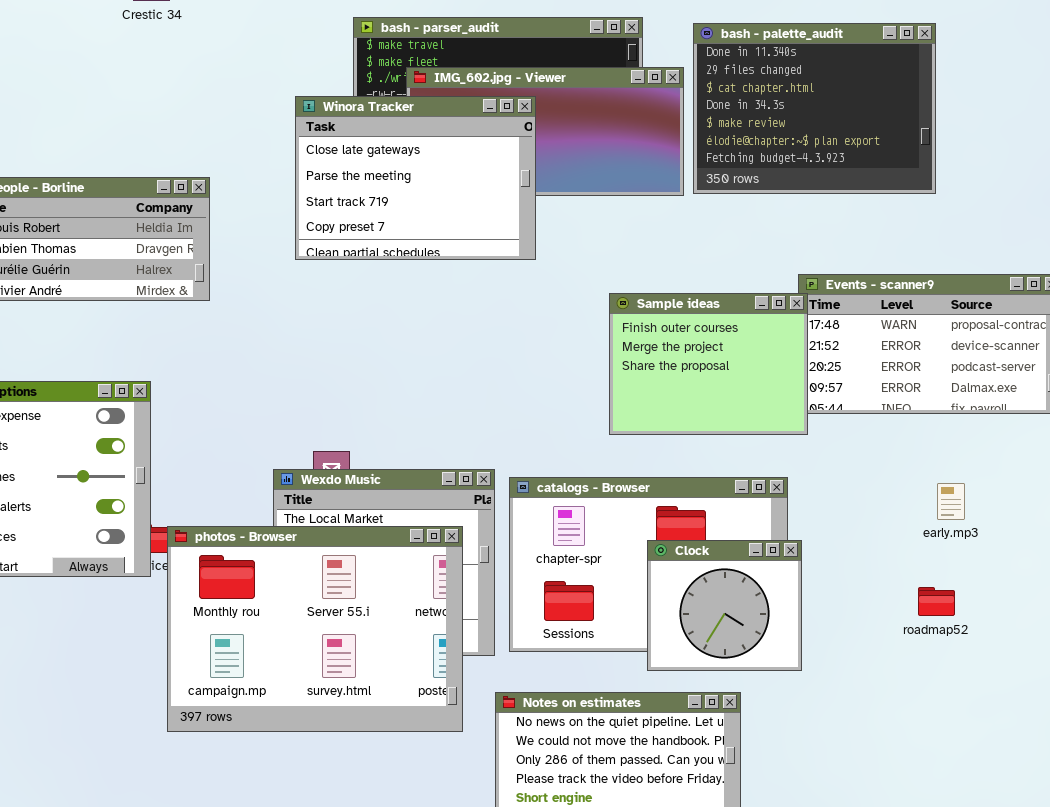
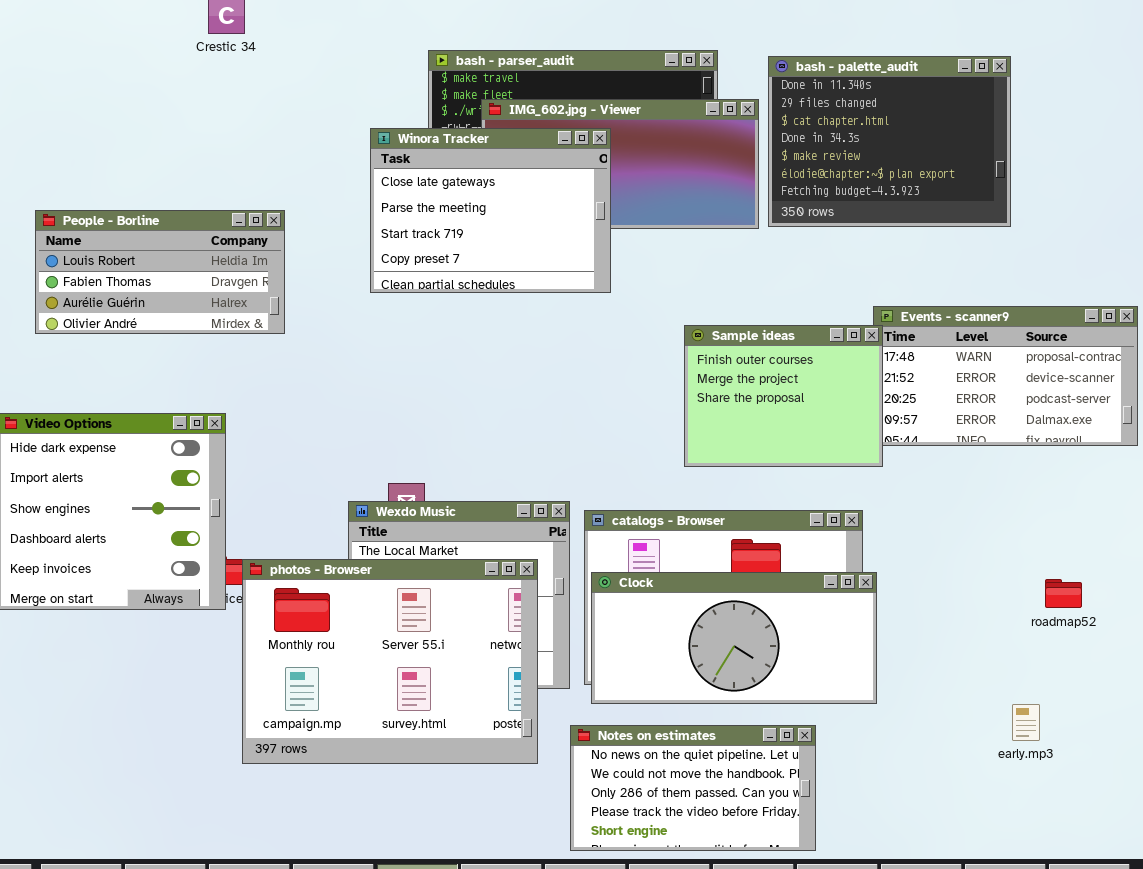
early.mp3: [937,483,965,520] -> [1012,704,1040,741], moved
Clock: [647,540,802,671] -> [591,572,877,704], resized
roadmap52: [918,587,955,616] -> [1045,579,1082,608], moved

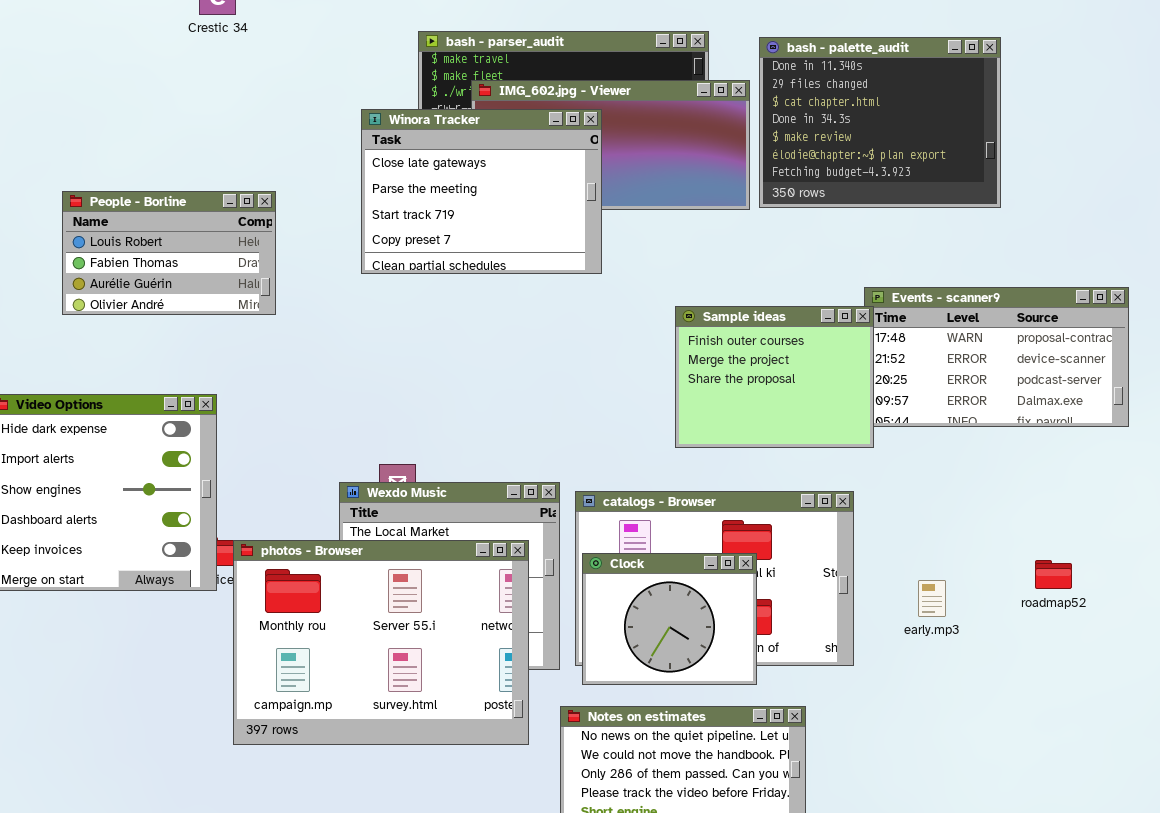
People - Borline: [35,210,285,334] -> [62,191,276,315], resized
Clock: [591,572,877,704] -> [582,553,757,685], resized
early.mp3: [1012,704,1040,741] -> [918,580,946,617], moved

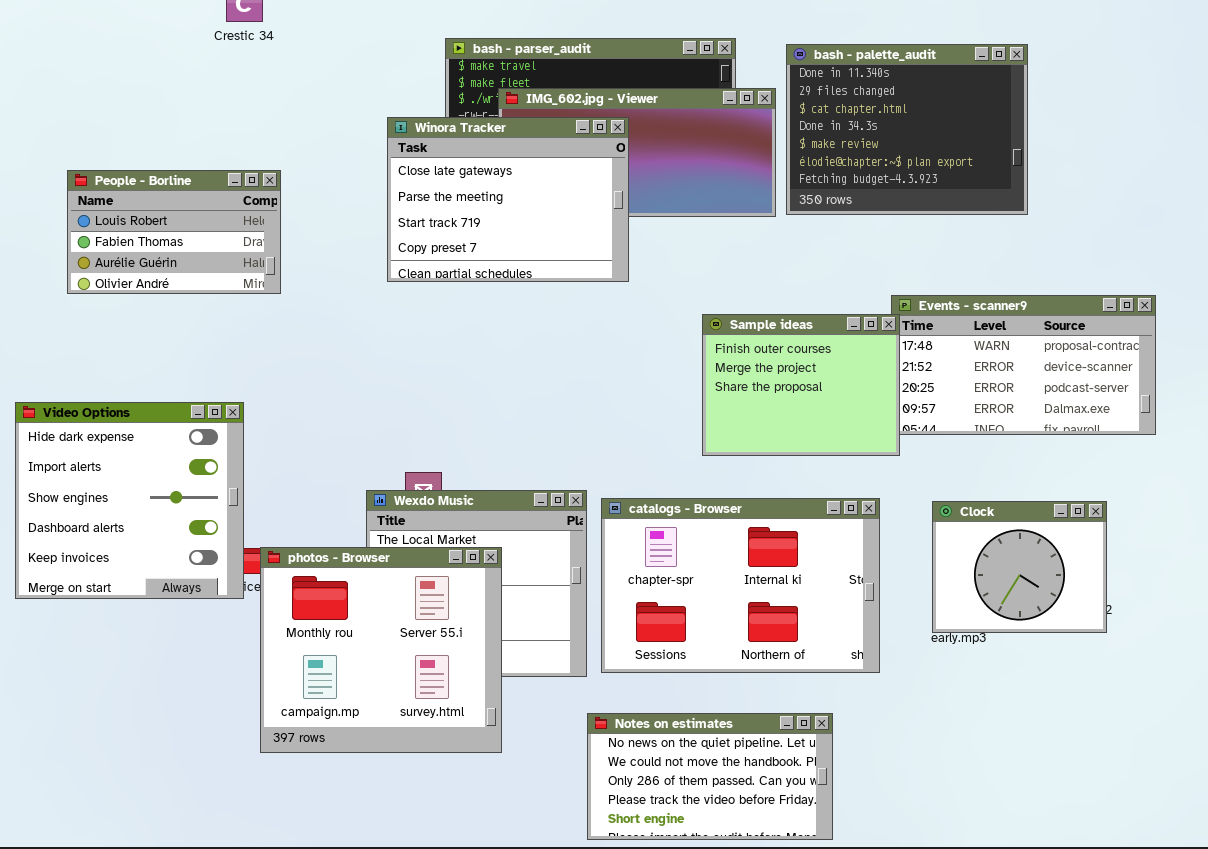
People - Borline: [62,191,276,315] -> [67,170,281,294], moved
photos - Browser: [233,540,529,745] -> [260,547,502,753], resized
Clock: [582,553,757,685] -> [932,501,1107,633], moved

